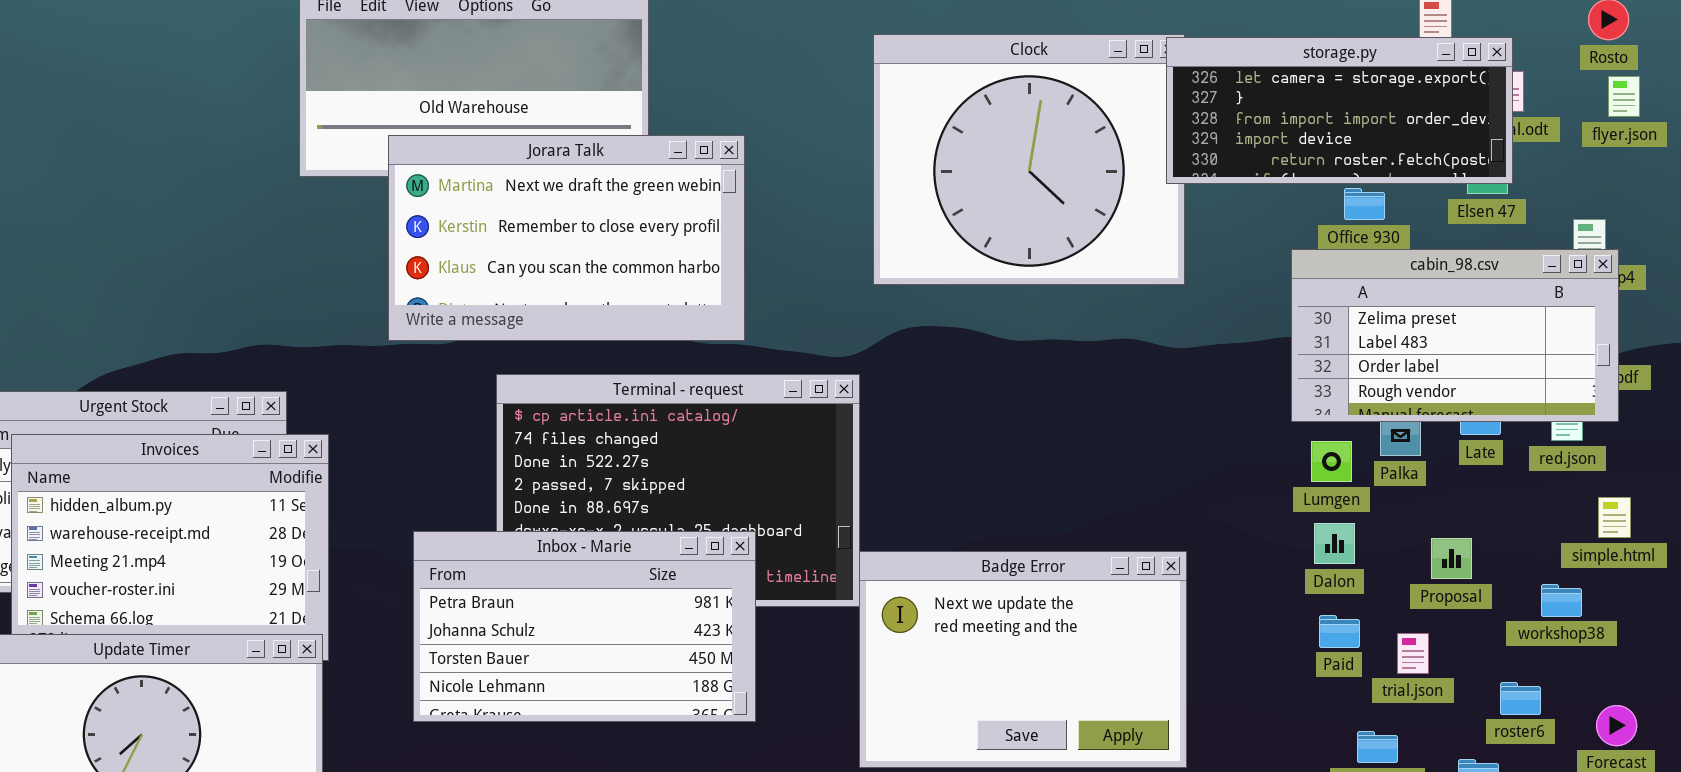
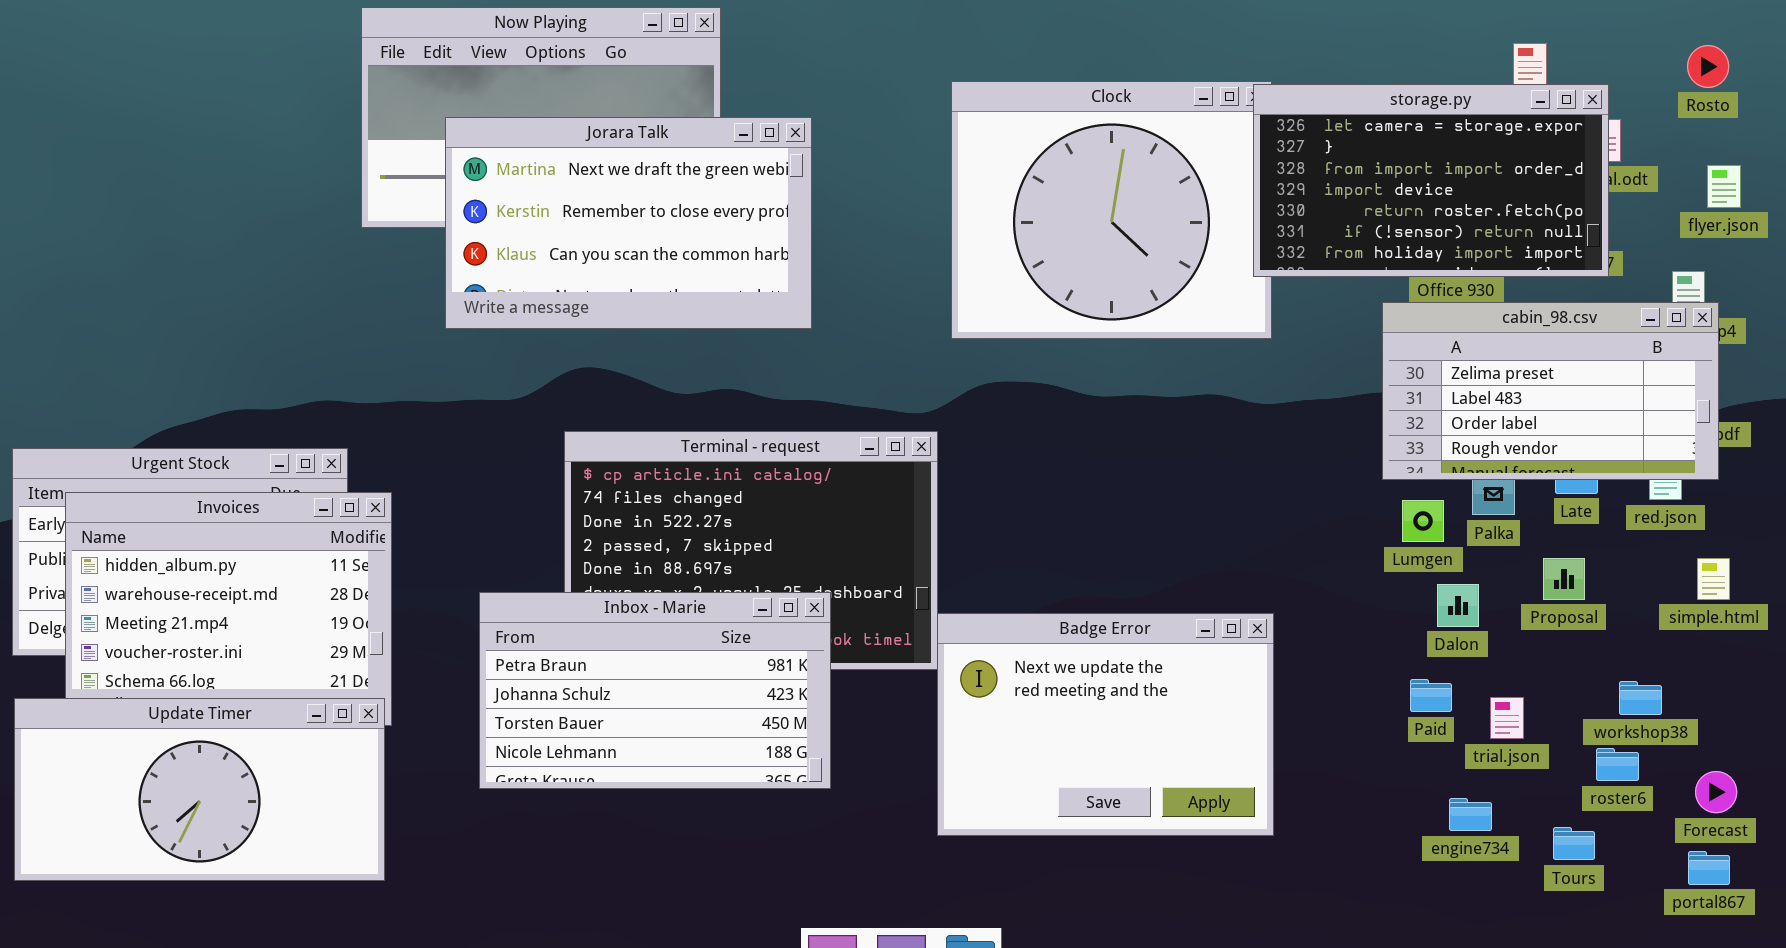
storage.py: [1166,37,1513,184] -> [1253,84,1609,277], resized
flyer.json: [1608,76,1640,117] -> [1707,165,1741,208], moved
Jorara Talk: [388,135,745,341] -> [445,117,812,329], moved
Dalon: [1314,523,1355,564] -> [1437,584,1479,627], moved
Proposal: [1431,538,1472,579] -> [1543,558,1585,600], moved
workshop38: [1541,584,1582,617] -> [1619,681,1662,715], moved

